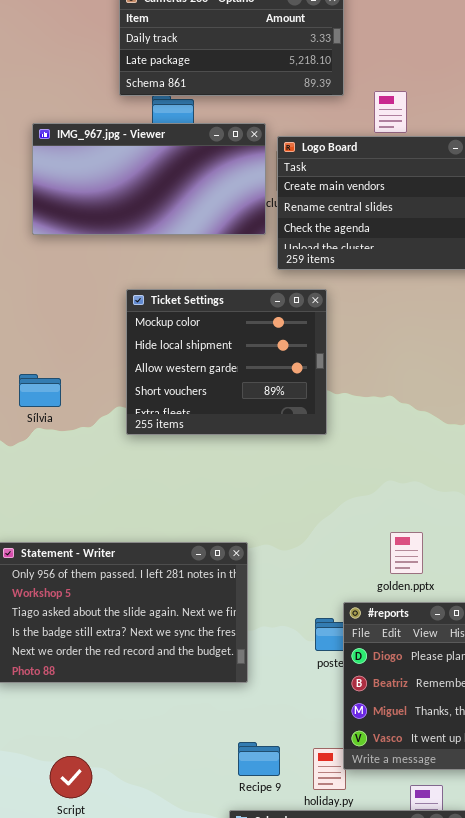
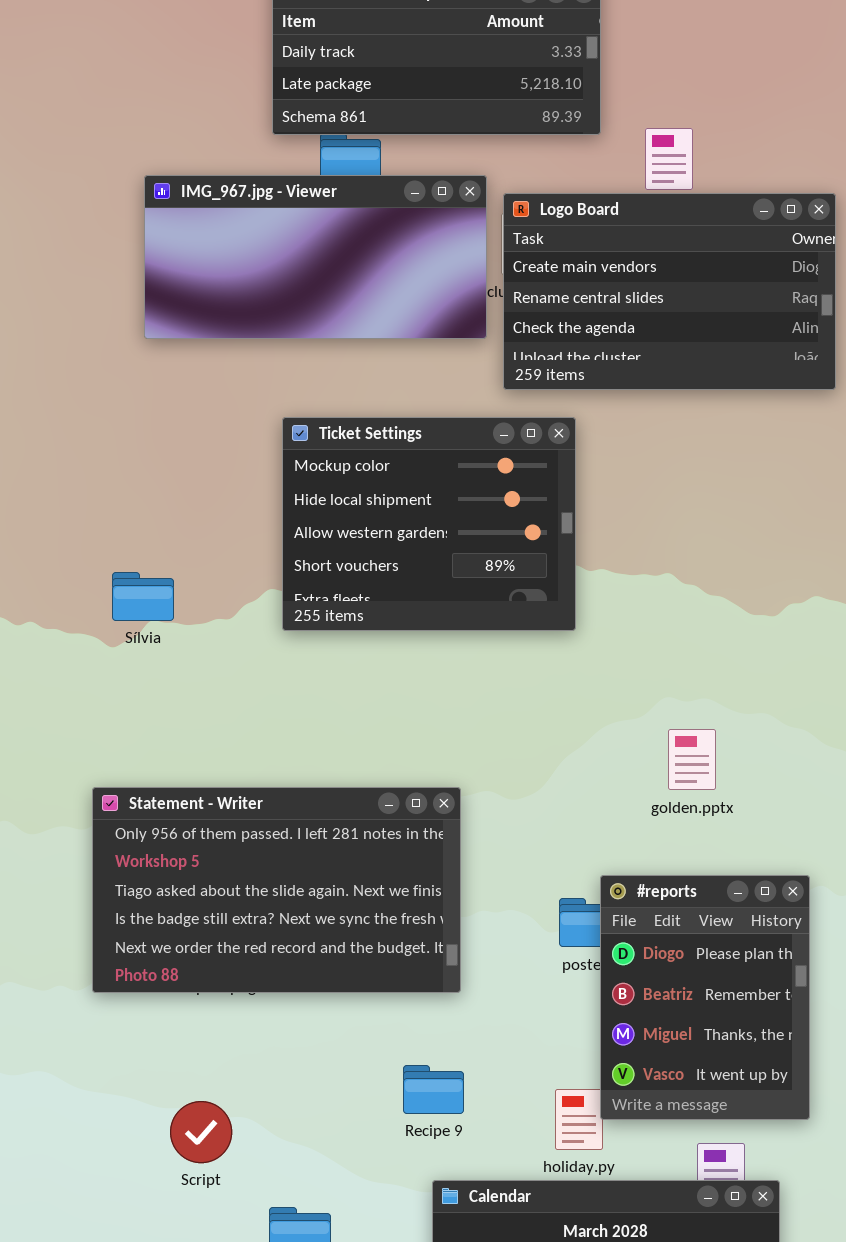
Sílvia: [19,374,61,407] -> [112,572,174,621], moved
golden.pptx: [390,532,423,574] -> [668,729,716,790], moved
Recipe 9: [238,742,280,776] -> [403,1065,464,1114], moved

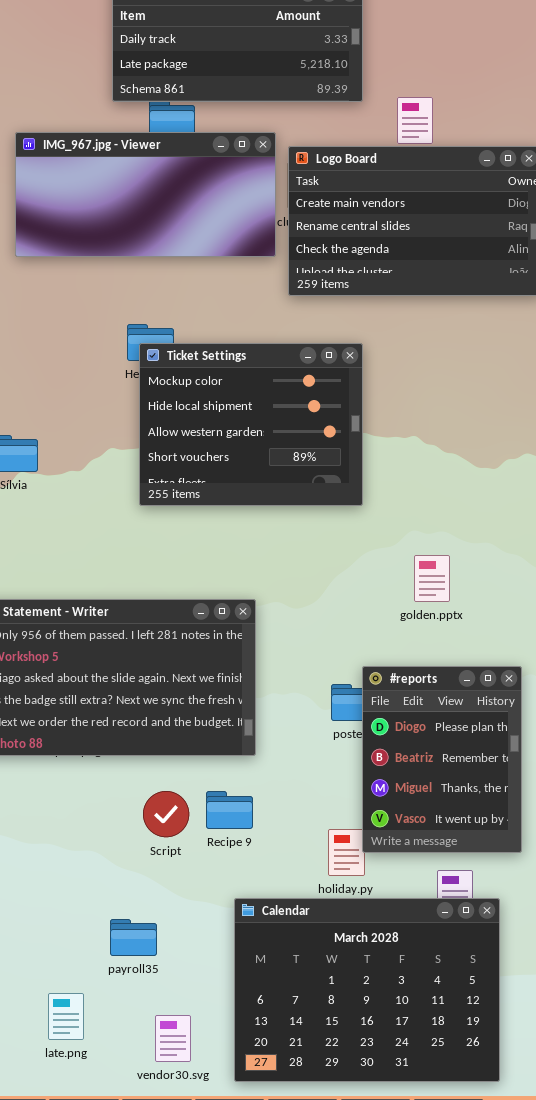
Ticket Settings: [282,417,576,631] -> [139,343,363,506], moved
Recipe 9: [403,1065,464,1114] -> [206,791,253,829], moved
Script: [170,1101,232,1163] -> [143,791,189,837], moved

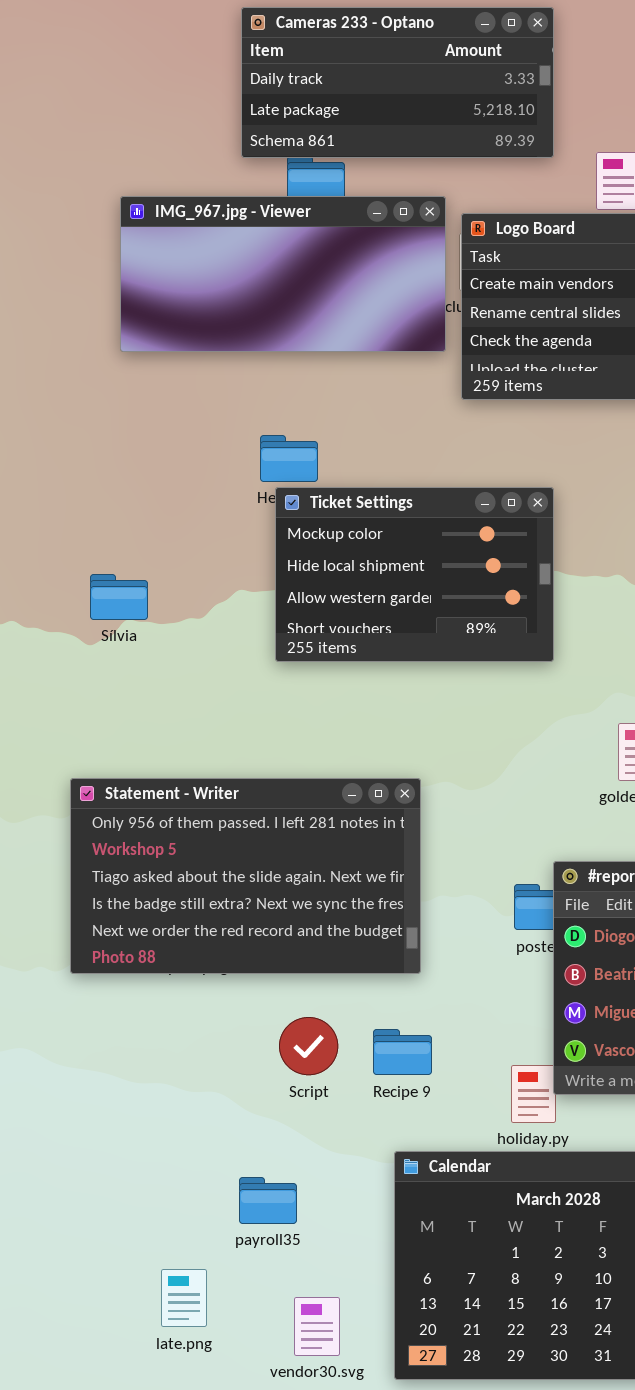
Ticket Settings: [139,343,363,506] -> [275,487,554,662], resized
Recipe 9: [206,791,253,829] -> [373,1029,432,1075], moved

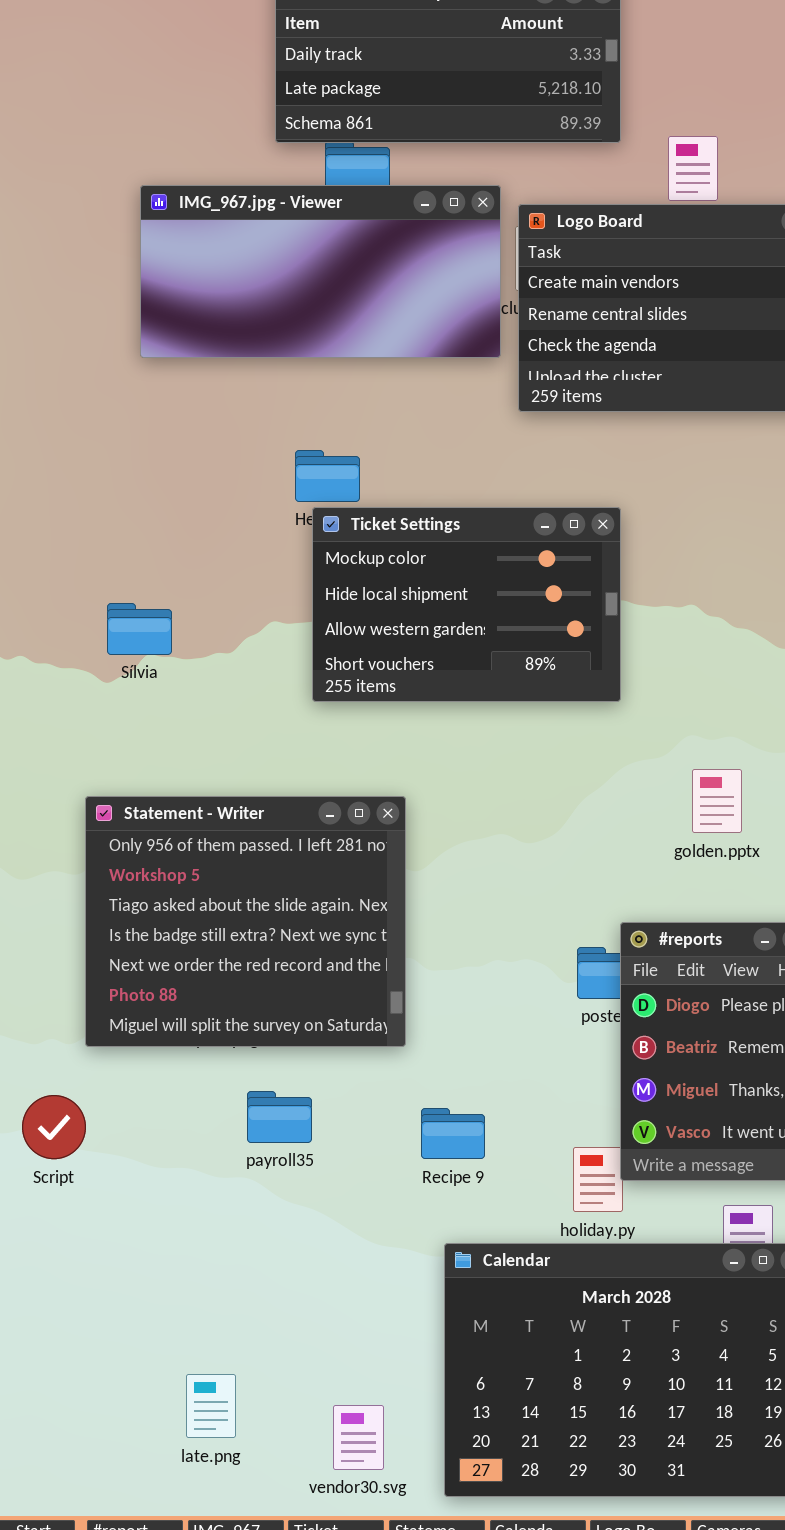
Statement - Writer: [70,778,421,974] -> [85,796,406,1047], resized
Script: [279,1017,338,1075] -> [22,1095,86,1159], moved
payroll35: [239,1177,297,1224] -> [247,1091,312,1143], moved

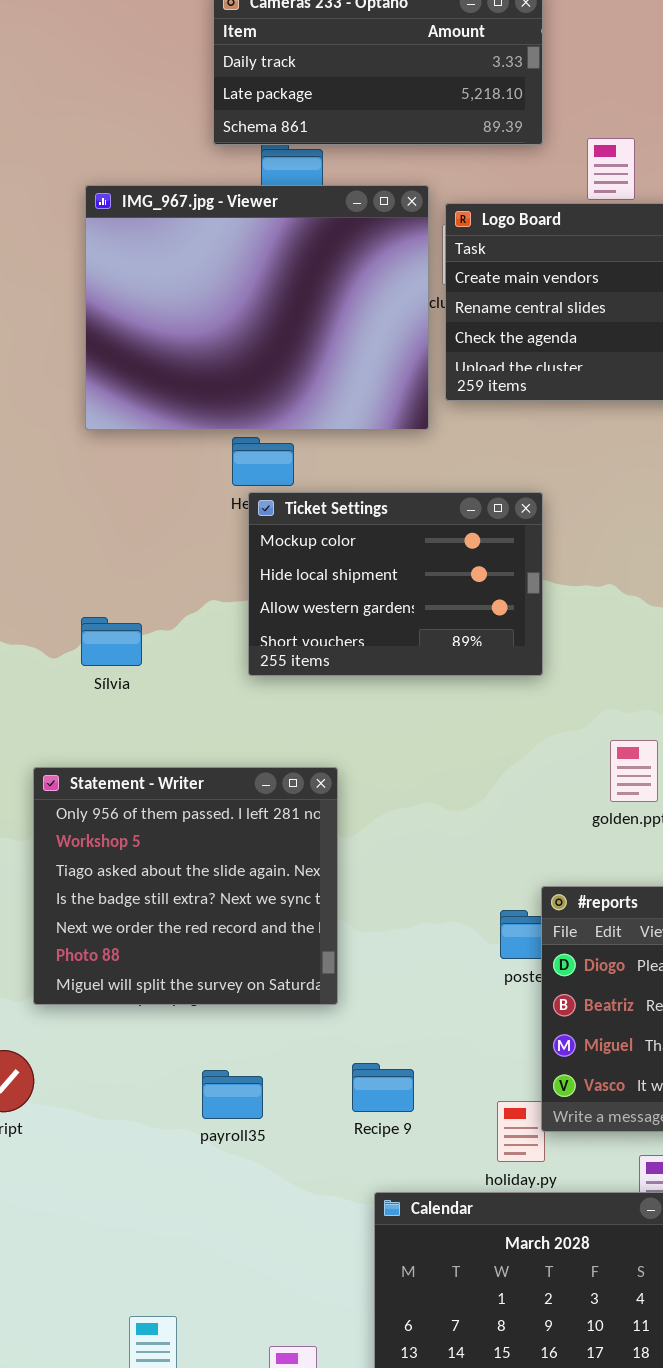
IMG_967.jpg - Viewer: [140,185,501,358] -> [85,185,429,430], resized
Sílvia: [107,603,172,655] -> [81,617,142,666], moved
payroll35: [247,1091,312,1143] -> [202,1070,263,1119], moved

